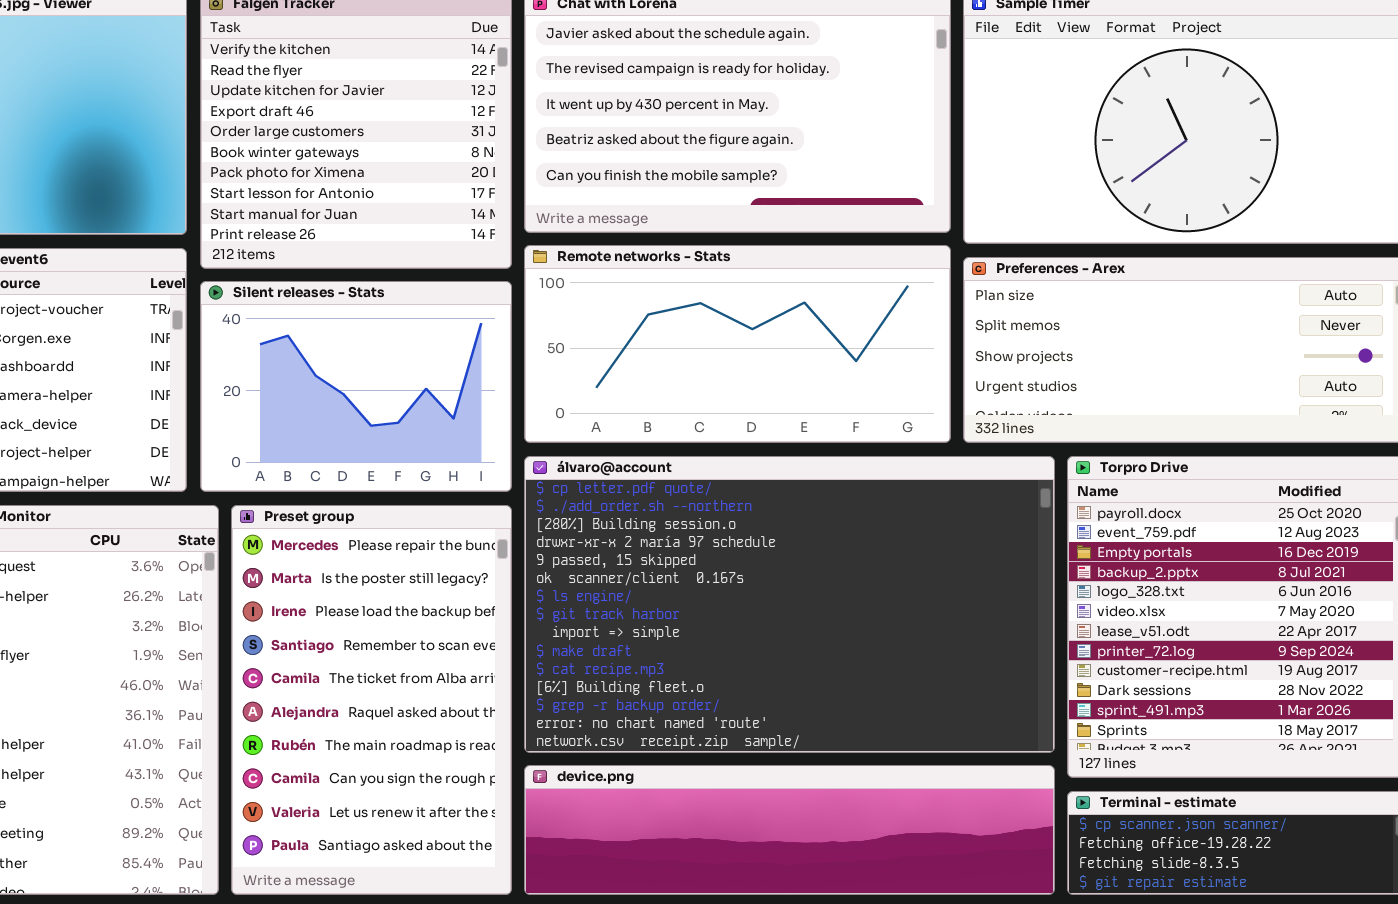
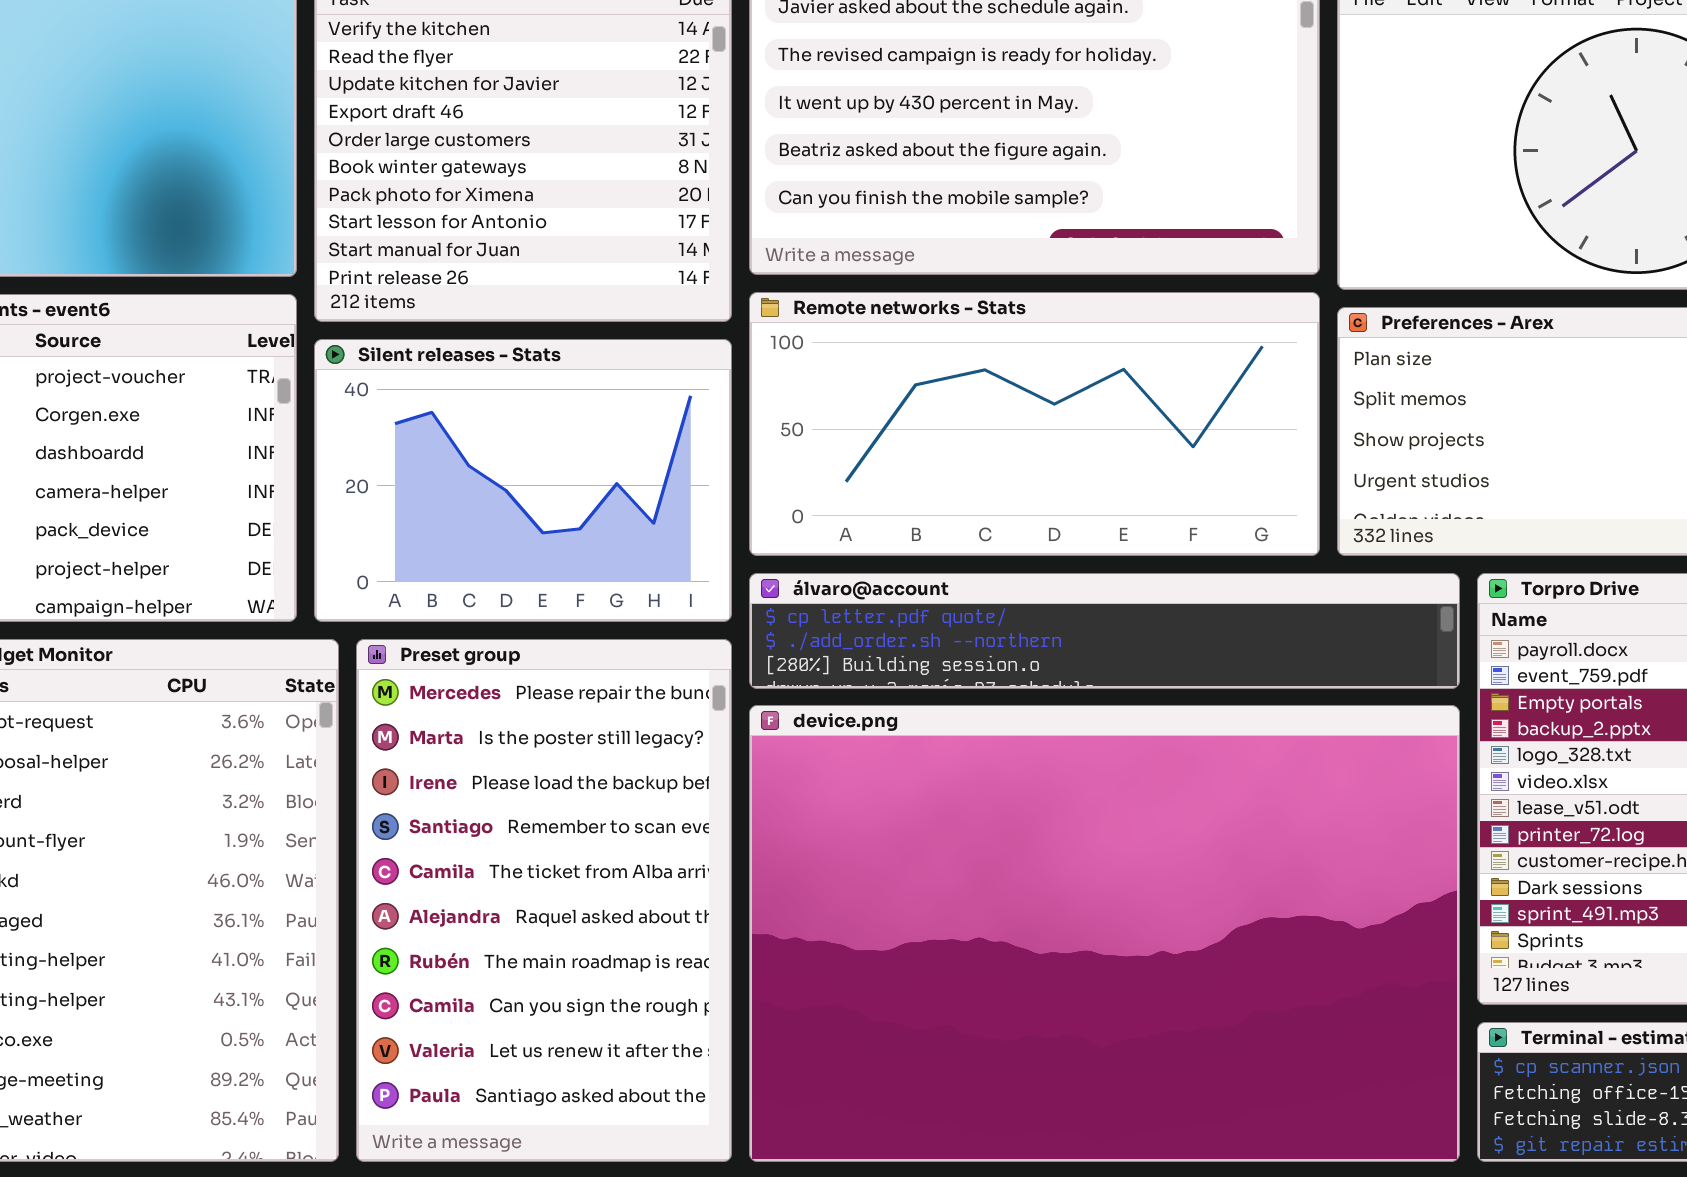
álvaro@account: [524,456,1055,753] -> [749,573,1460,689], resized
device.png: [524,765,1055,895] -> [749,705,1460,1162], resized

